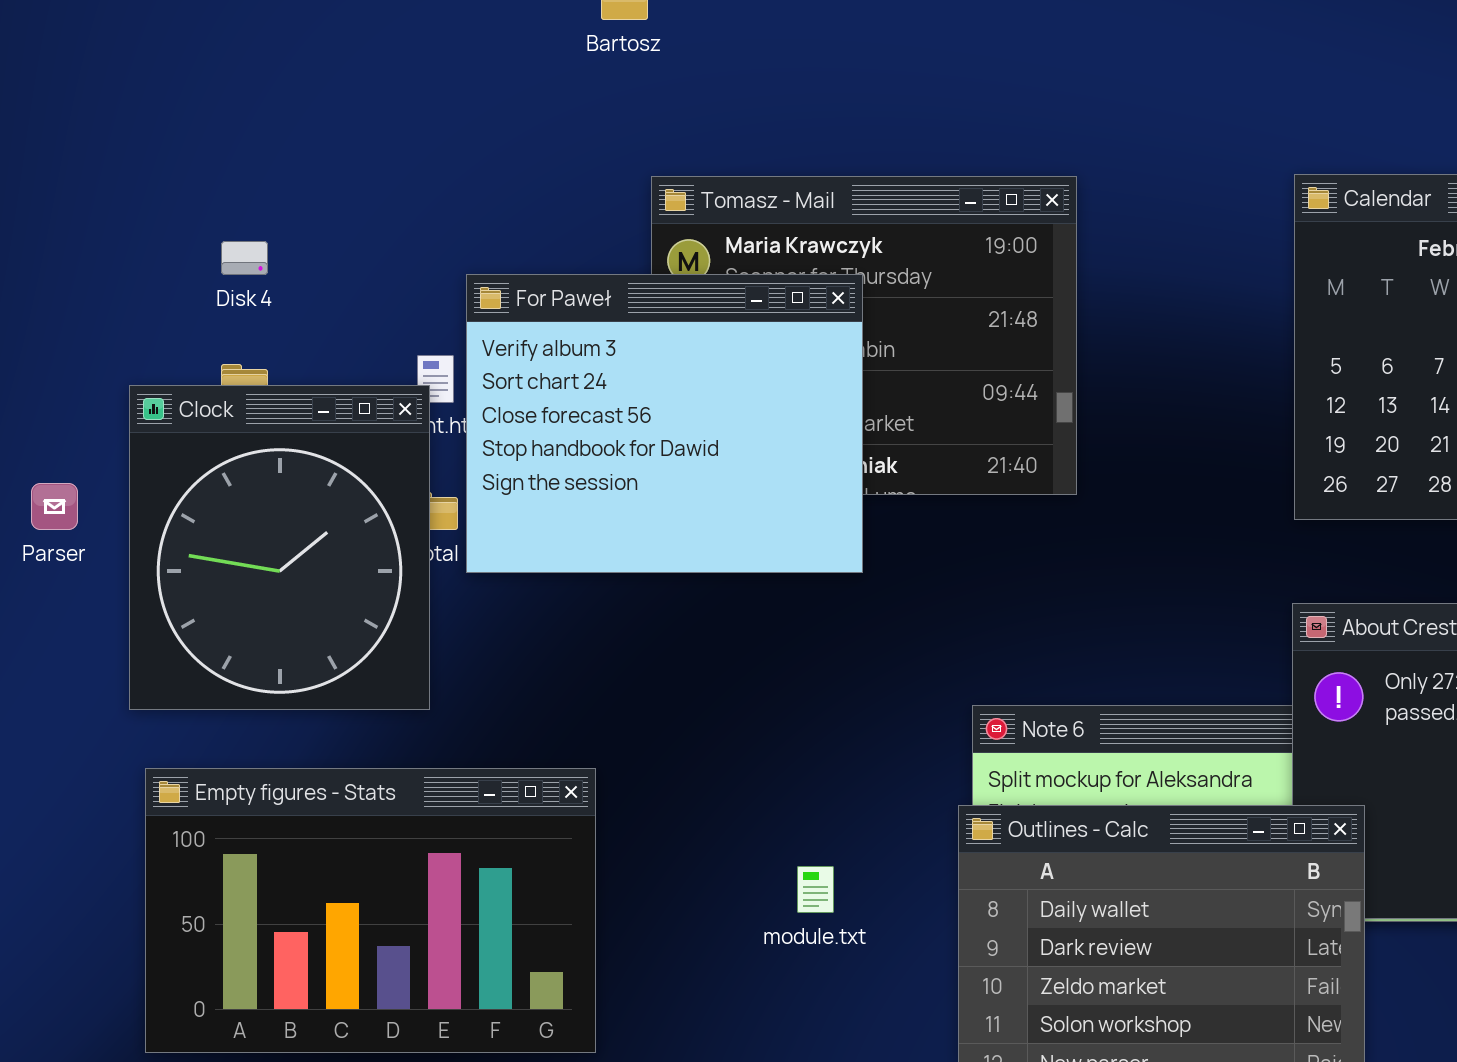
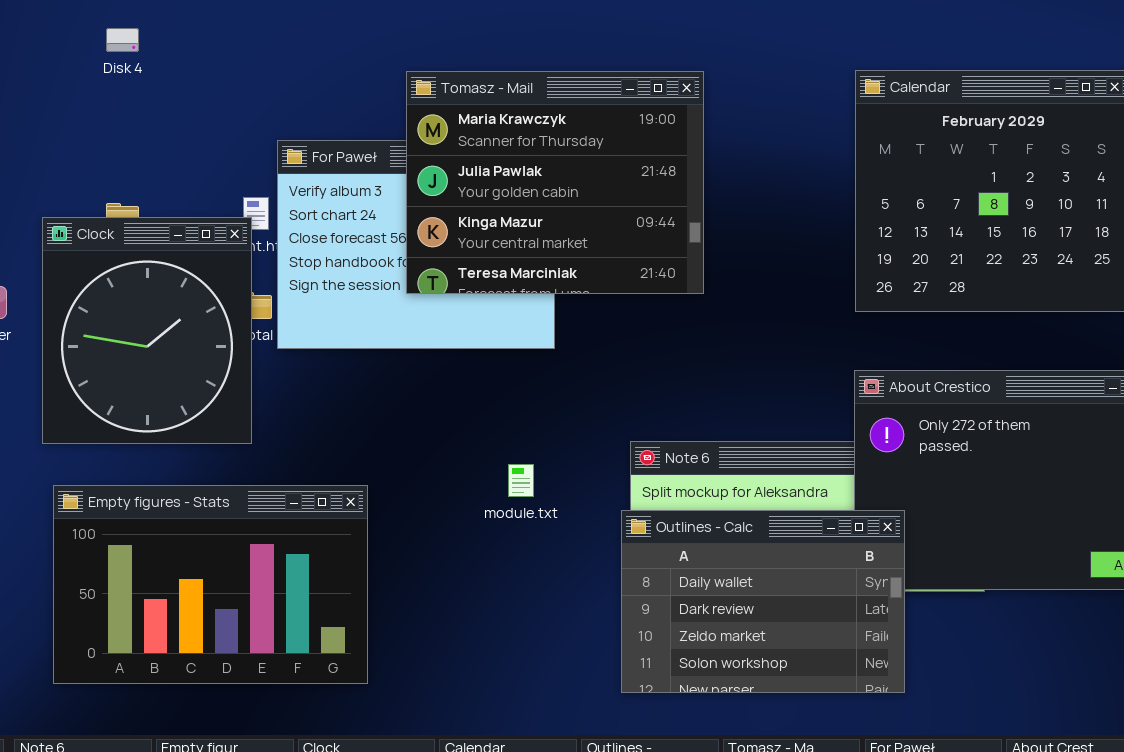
Tomasz - Mail: [651,176,1077,495] -> [406,71,704,294], raised
Disk 4: [221,241,268,275] -> [106,28,139,52], moved
module.txt: [797,866,834,913] -> [508,464,534,497], moved

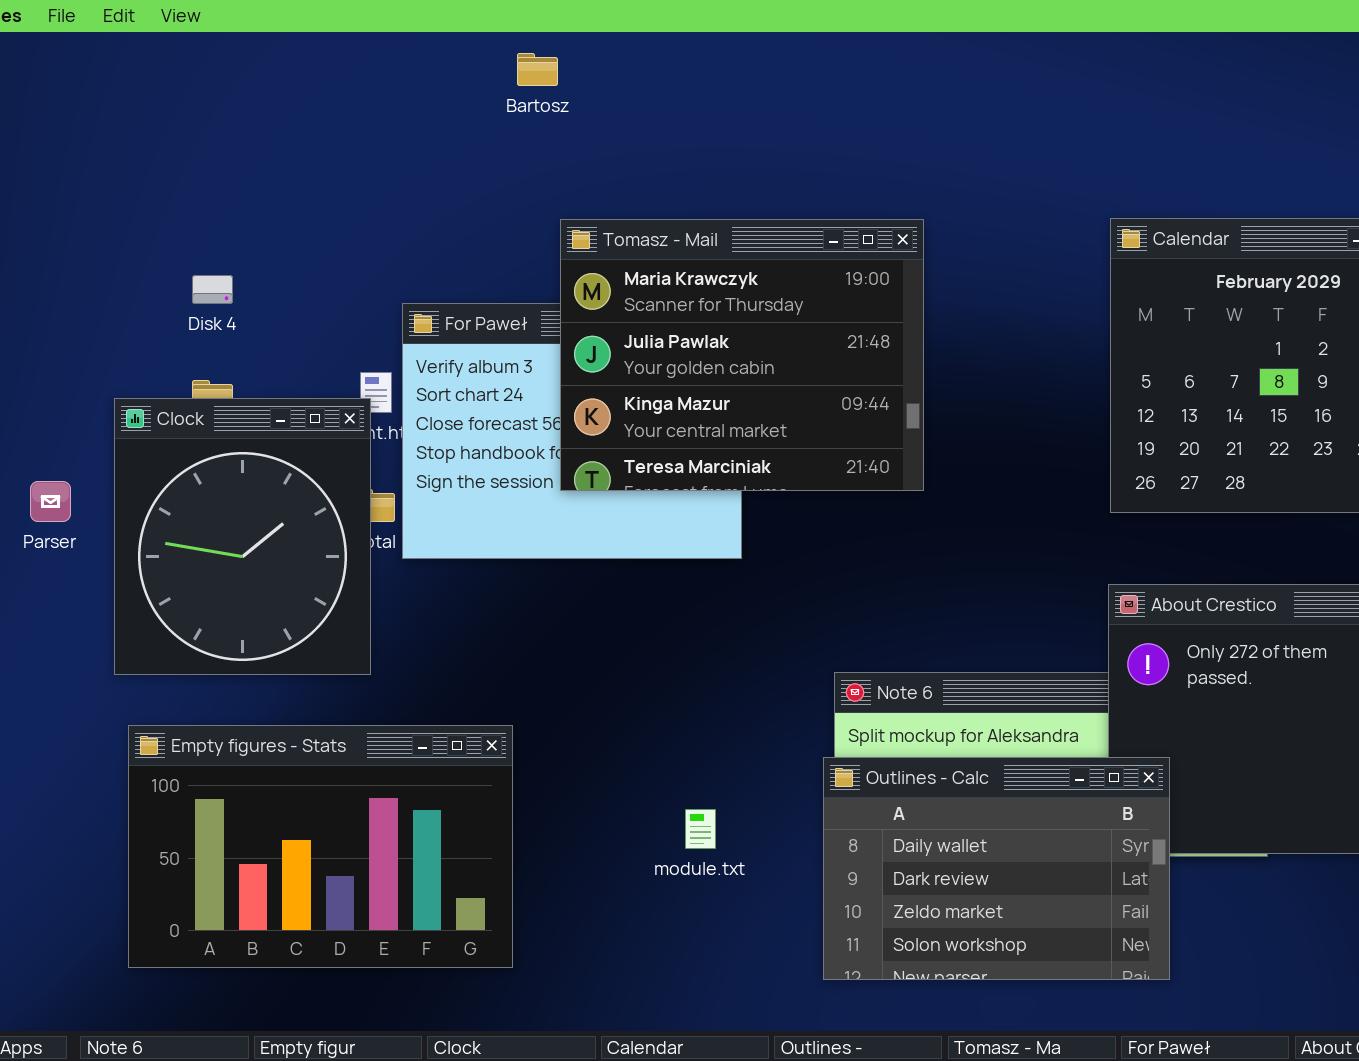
Disk 4: [106,28,139,52] -> [192,275,233,304], moved
module.txt: [508,464,534,497] -> [685,809,716,849], moved

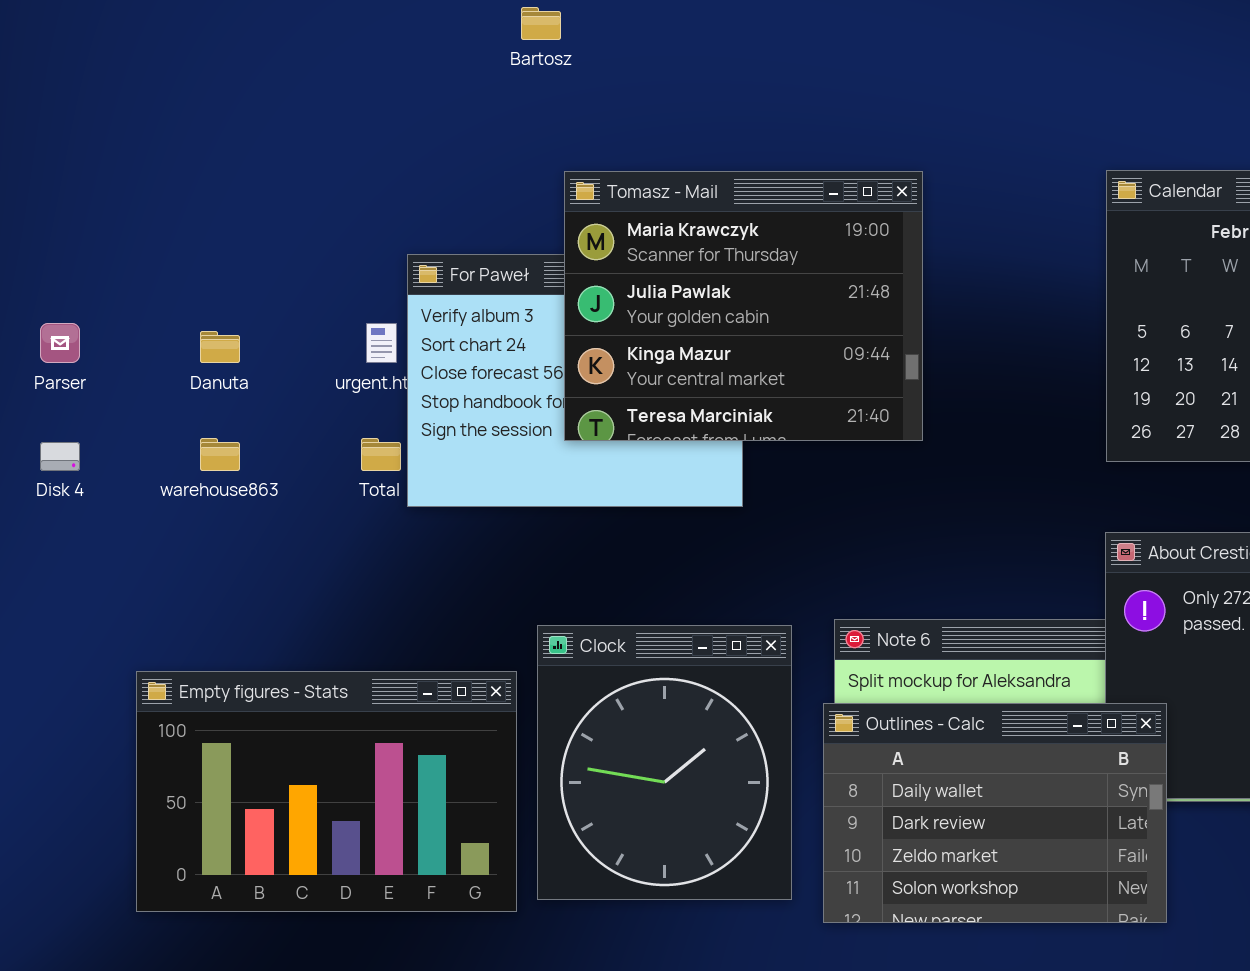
Disk 4: [192,275,233,304] -> [40,442,80,471], moved
Clock: [114,398,371,675] -> [537,625,792,900], moved
Parser: [30,481,71,522] -> [40,323,80,363], moved

